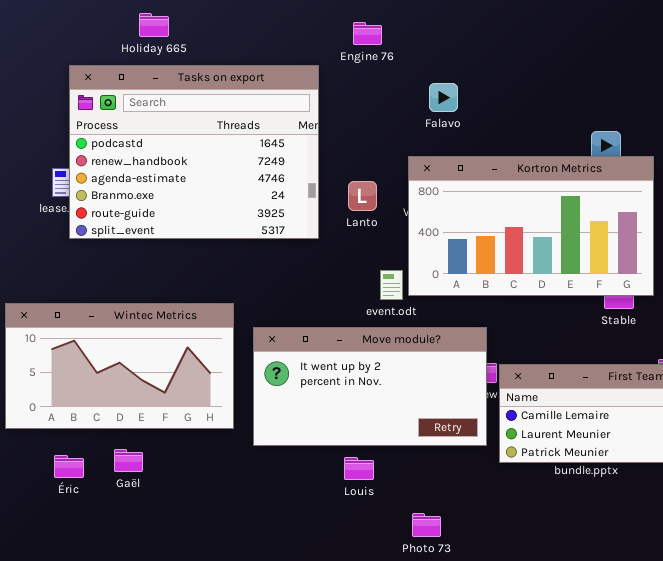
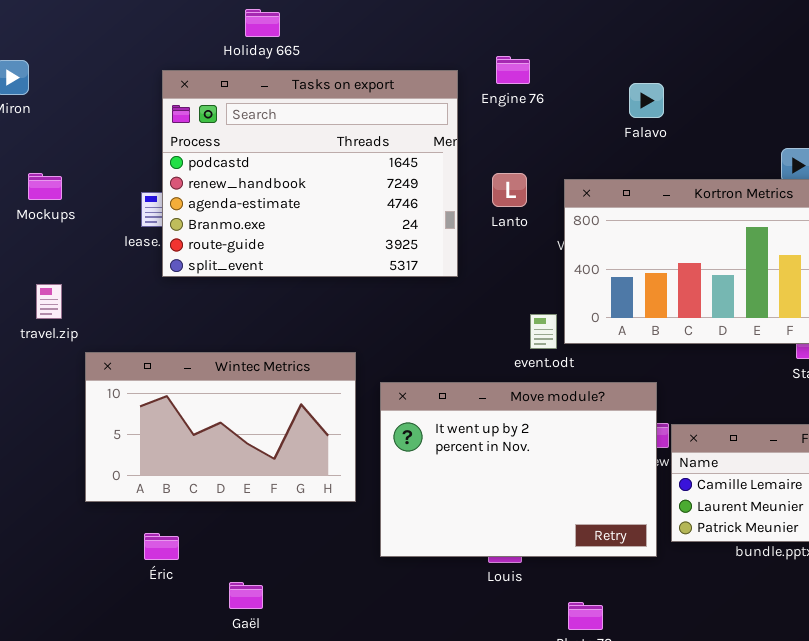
Engine 76: [353,22,382,45] -> [496,56,530,84], moved
Falavo: [429,83,458,112] -> [629,83,664,118], moved
Lanto: [348,181,377,211] -> [492,173,527,207], moved
Move module?: [253,327,487,446] -> [380,382,657,557], resized
Gaël: [114,449,143,472] -> [229,582,263,609], moved

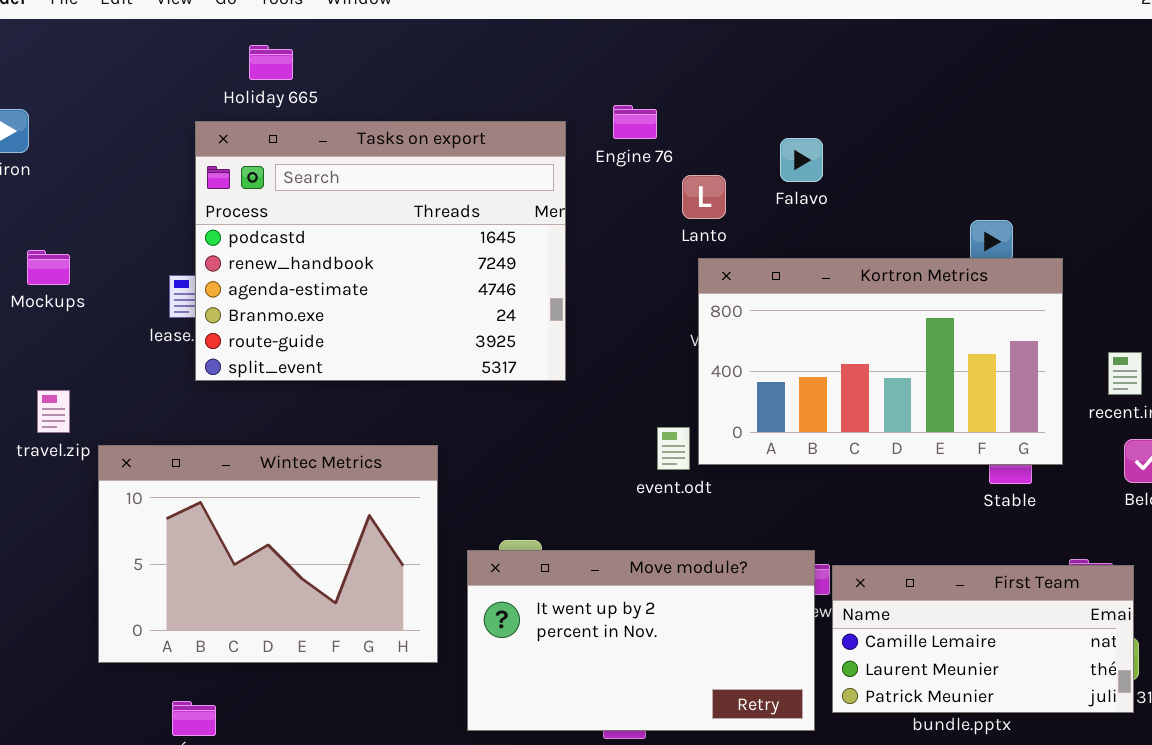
Holiday 665: [245,9,280,37] -> [249,45,293,80], moved
Lanto: [492,173,527,207] -> [682,175,726,219], moved
Wintec Metrics: [85,352,356,502] -> [98,445,438,663], resized
Move module?: [380,382,657,557] -> [467,550,815,731], resized

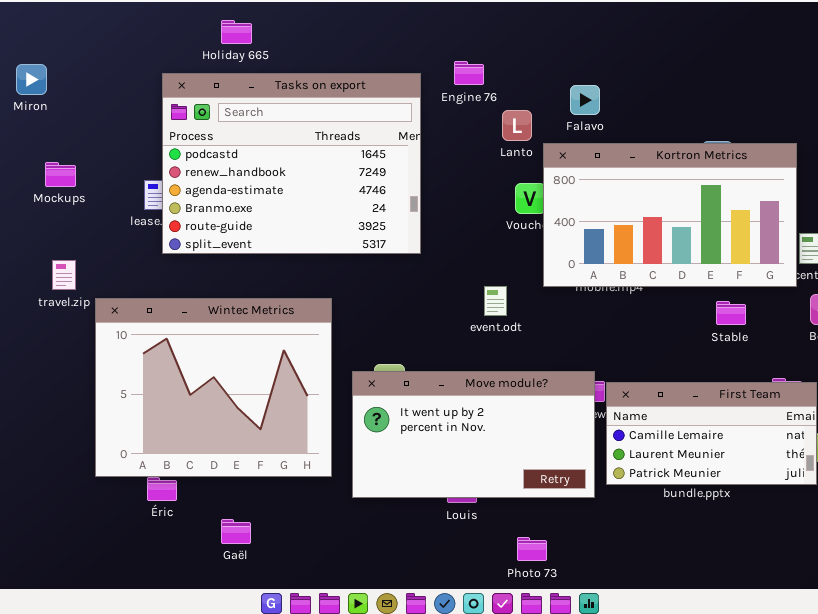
Holiday 665: [249,45,293,80] -> [221,20,252,44], moved
Kortron Metrics: [698,258,1063,465] -> [543,143,797,287], moved
Wintec Metrics: [98,445,438,663] -> [95,298,332,477], resized

